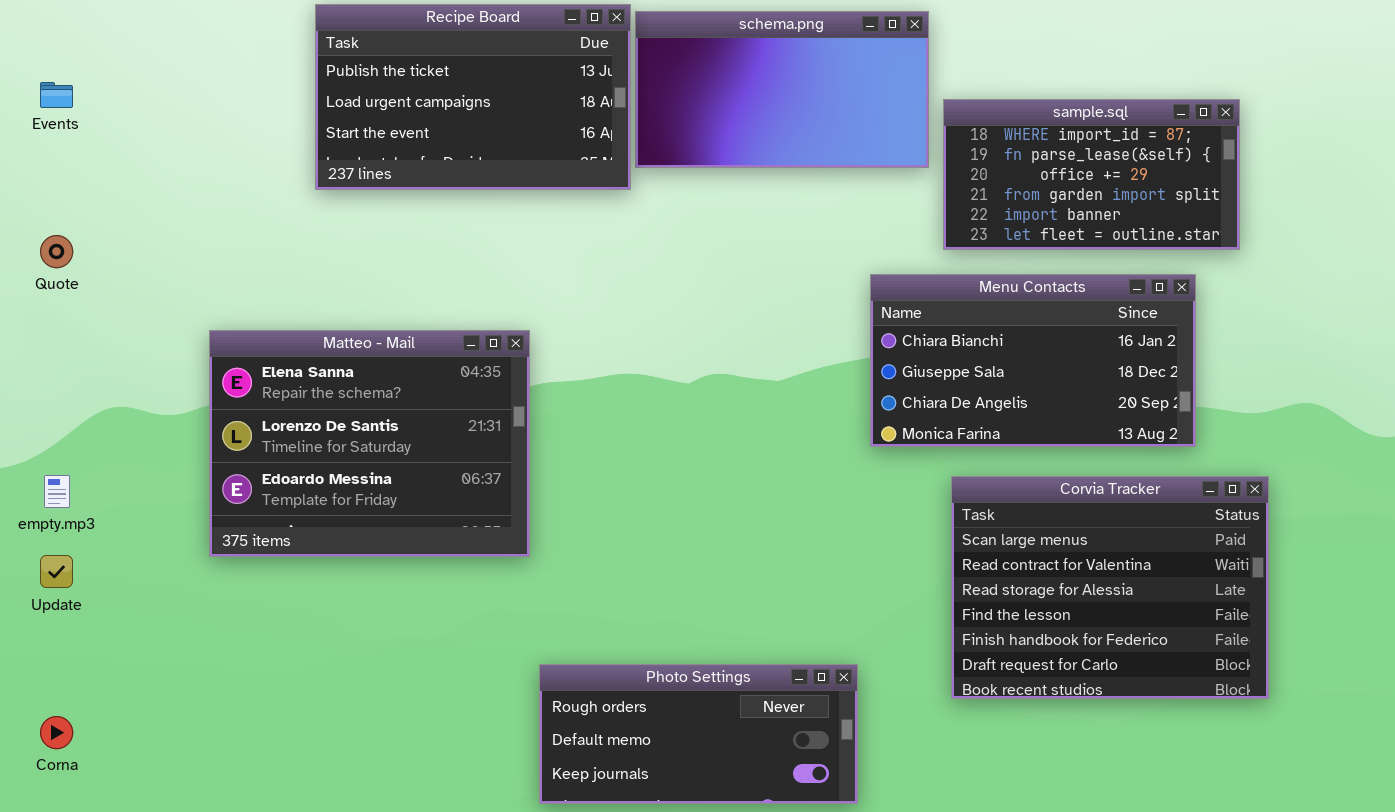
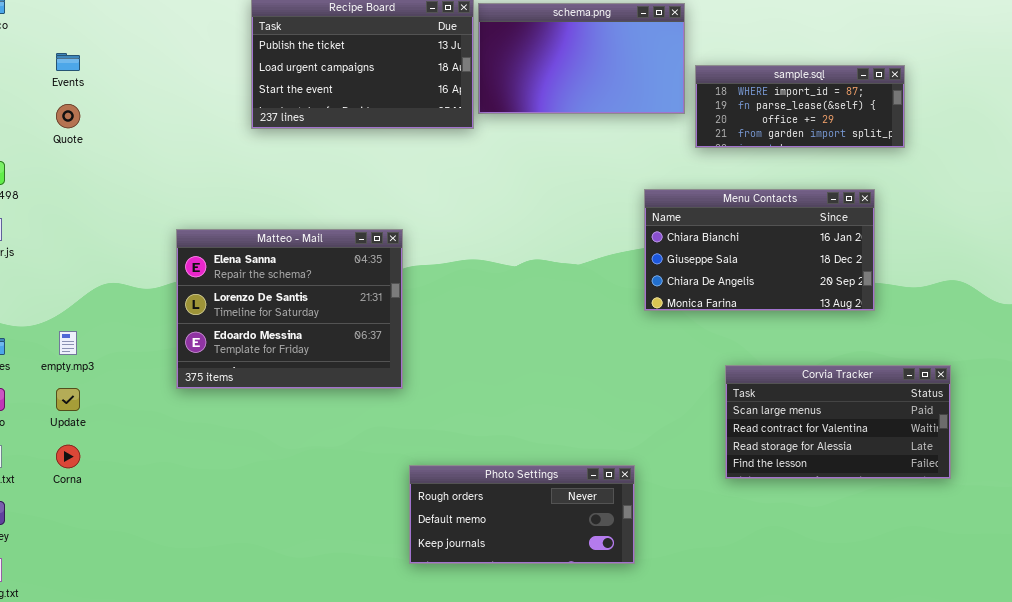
sample.sql: [943,99,1240,250] -> [695,65,905,148], resized
Quote: [40,235,73,268] -> [56,104,80,128], moved
Corvia Tracker: [951,476,1269,699] -> [725,365,951,479], moved, resized
Corna: [40,716,73,749] -> [56,445,80,468], moved

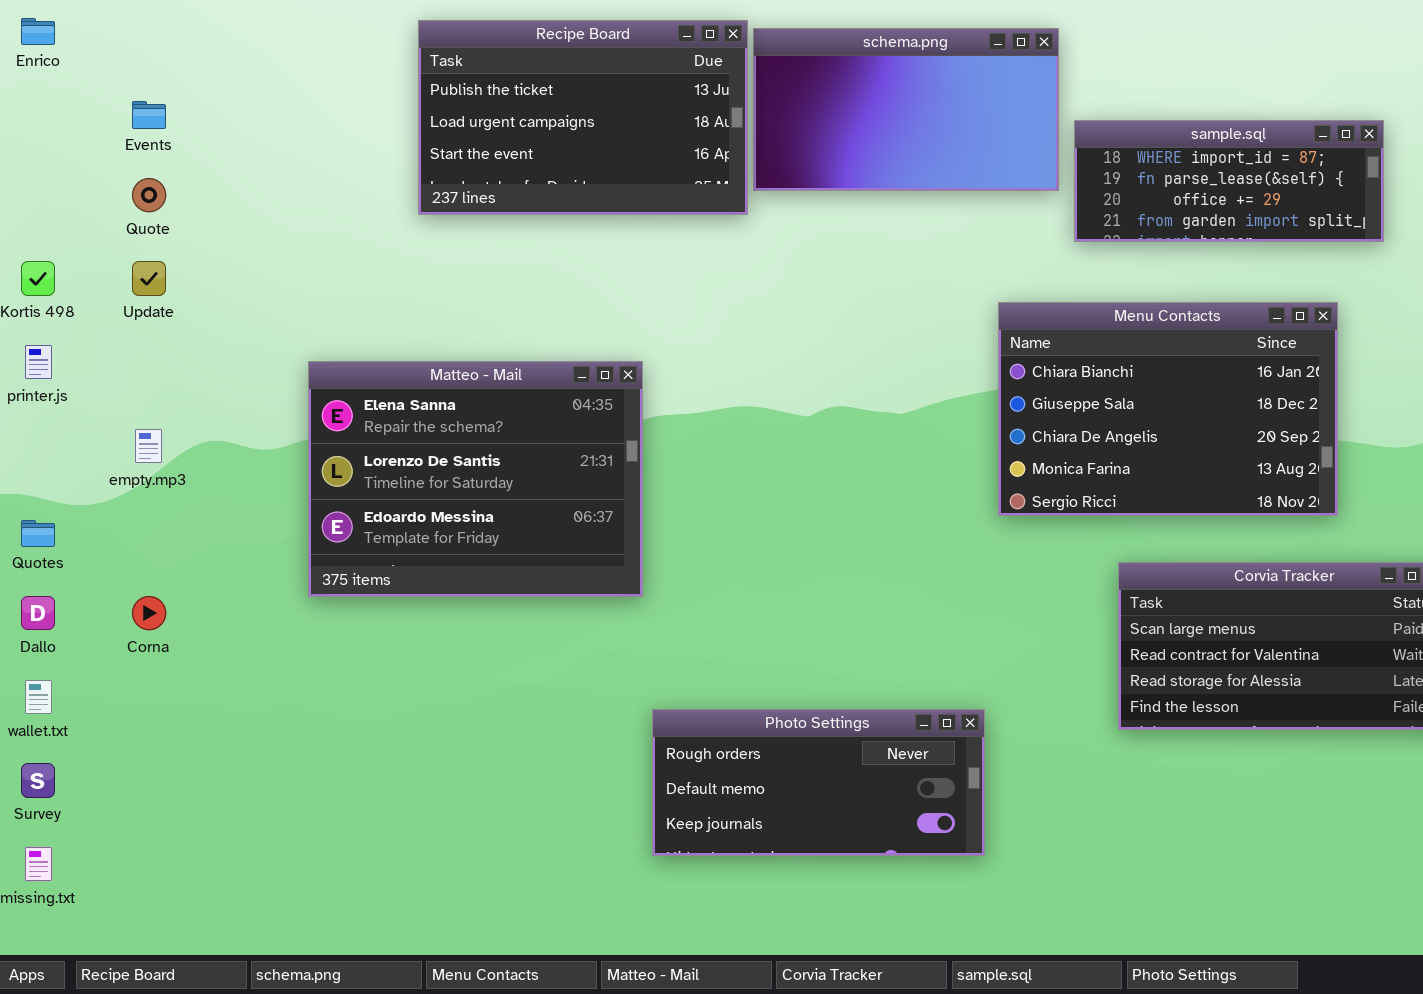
Menu Contacts: [644,189,875,311] -> [998,302,1338,516], resized
empty.mp3: [59,331,77,355] -> [135,429,162,463], moved
Update: [56,388,80,411] -> [132,261,166,296], moved
Corna: [56,445,80,468] -> [132,596,166,630], moved

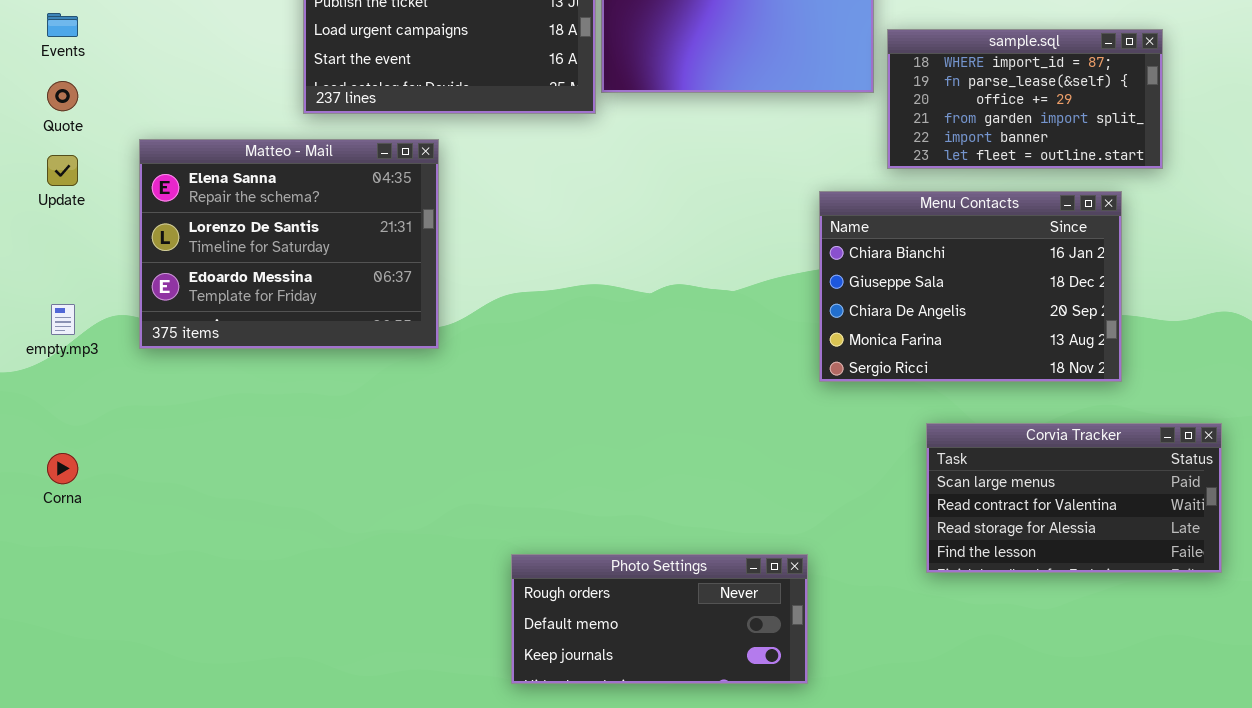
sample.sql: [1074,120,1384,242] -> [887,29,1163,169], resized
Matteo - Mail: [308,361,643,597] -> [139,139,439,349], moved

